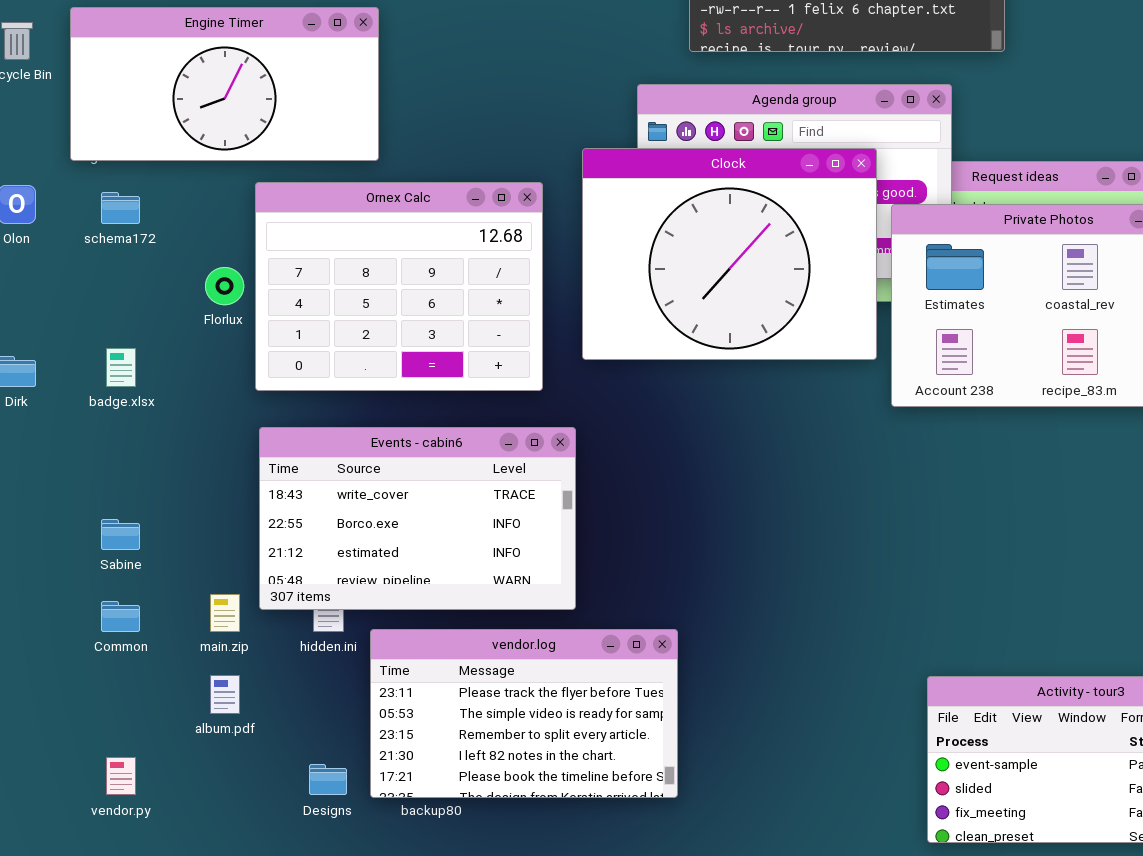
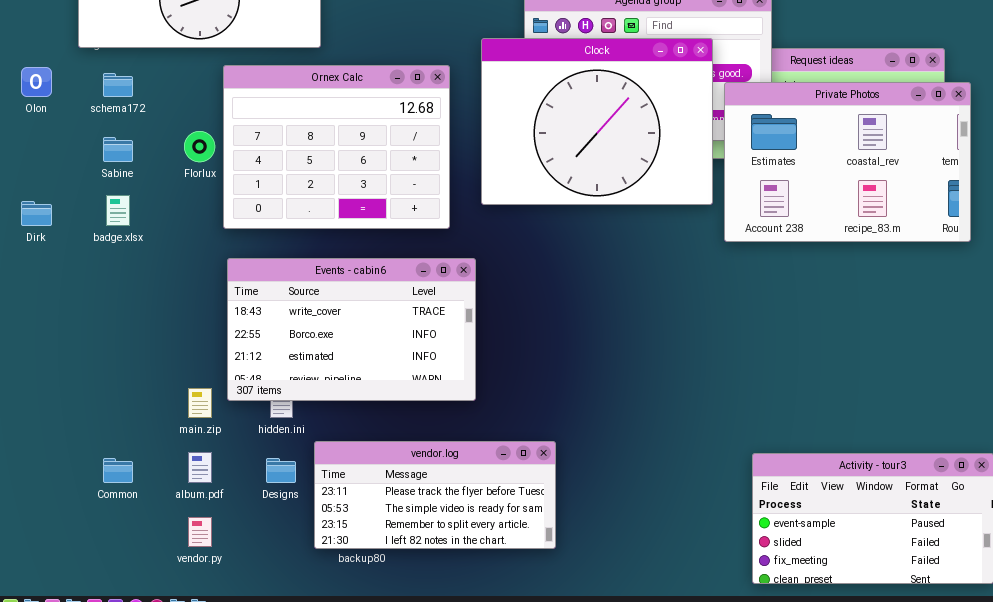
Sabine: [101,519,140,550] -> [103,137,133,162], moved
Common: [101,601,140,632] -> [103,458,133,483], moved
vendor.log: [370,629,678,798] -> [314,441,556,549], resized
vendor.py: [106,757,136,795] -> [188,517,212,547], moved
Designs: [309,764,347,795] -> [266,458,296,483], moved

